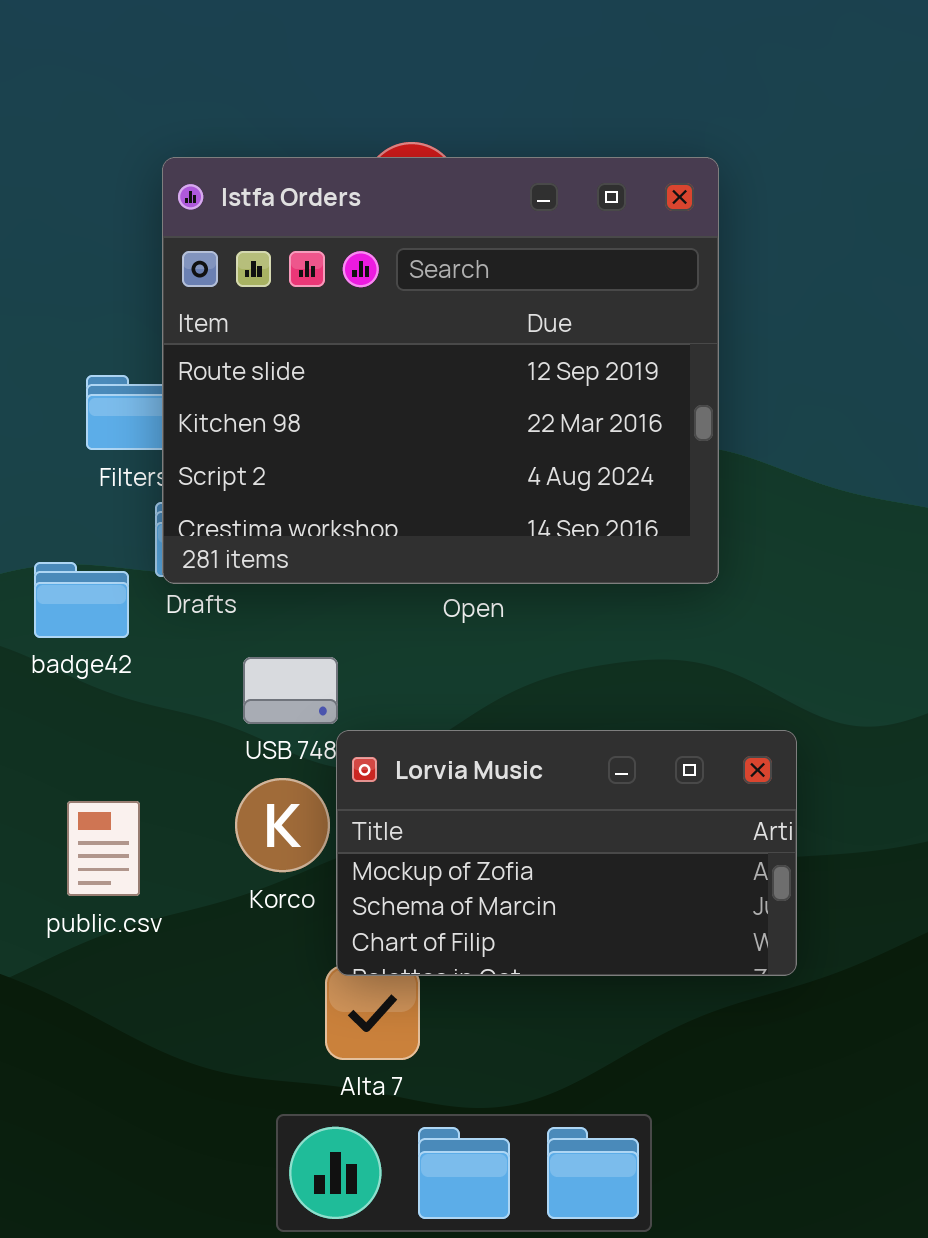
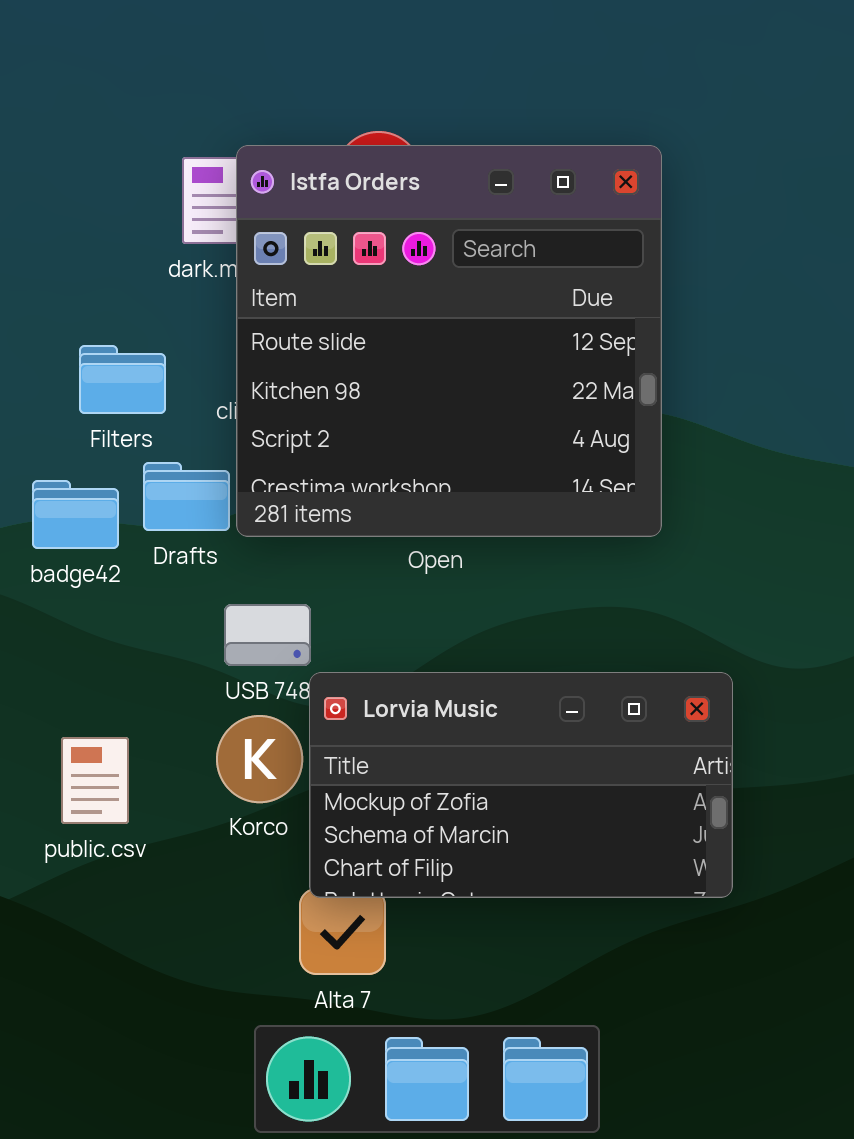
Istfa Orders: [162,157,719,584] -> [236,145,662,537], resized
badge42: [34,562,129,638] -> [32,480,119,549], moved

